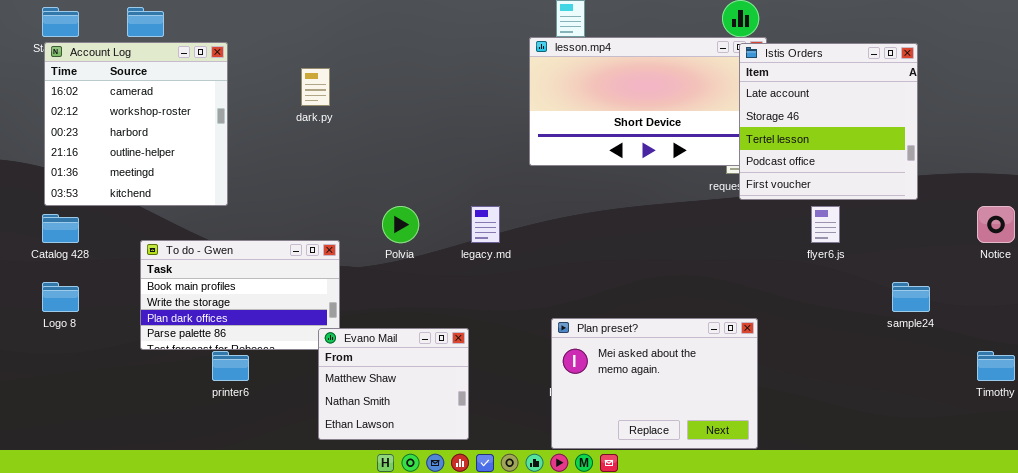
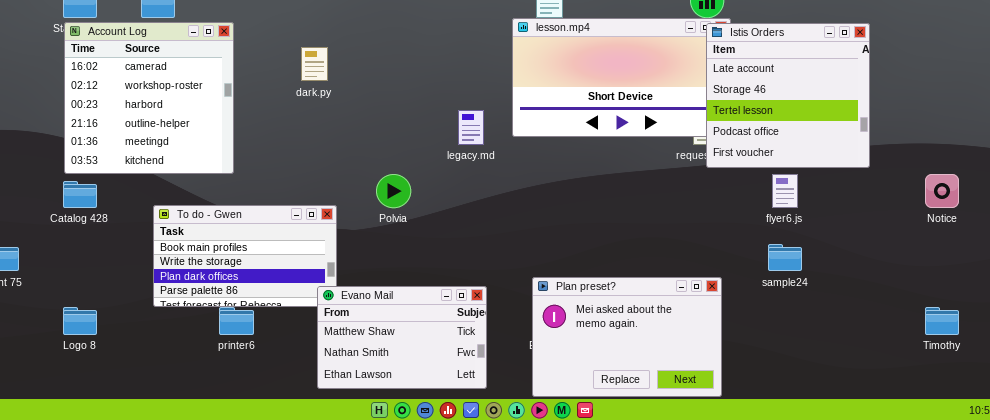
legacy.md: [471,206,500,243] -> [458,110,484,145], moved
Logo 8: [42,282,79,312] -> [63,307,97,335], moved
sample24: [892,282,930,312] -> [768,244,802,271], moved
Evano Mail: [318,328,469,440] -> [317,286,487,389], resized

